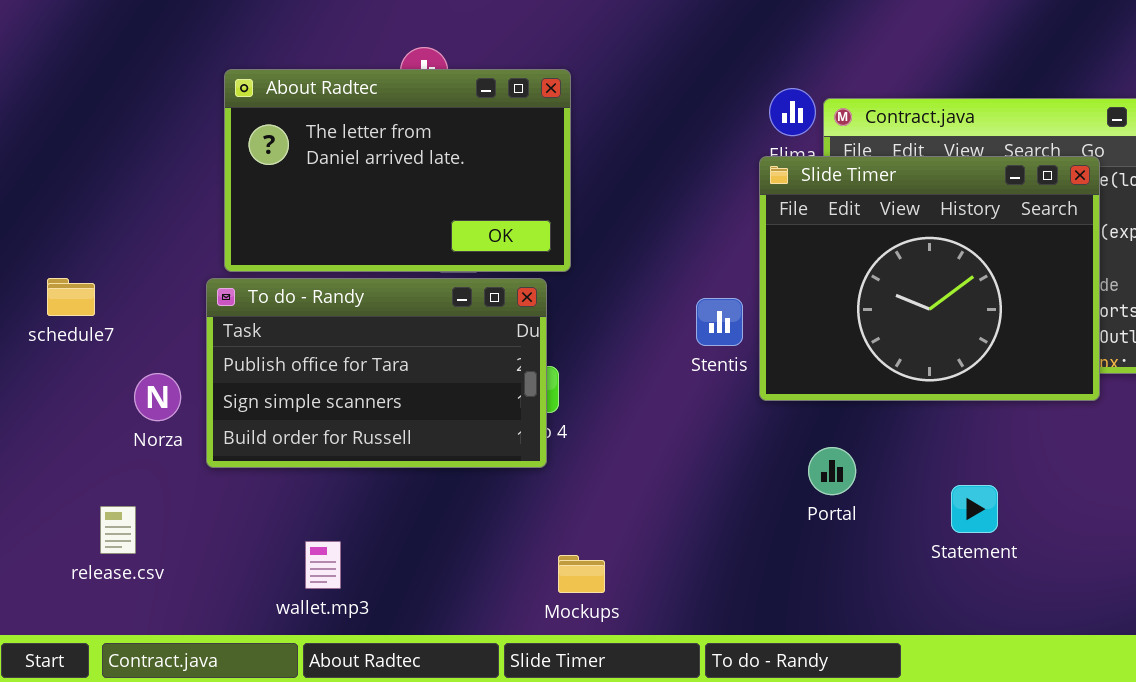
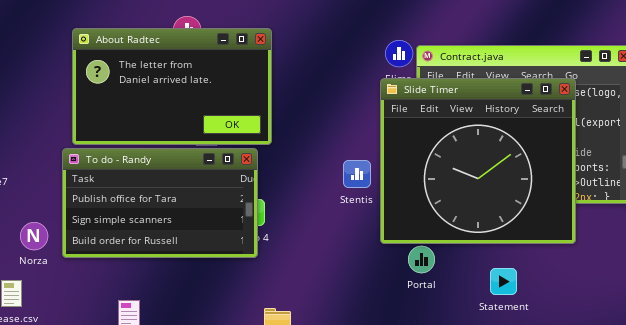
Slide Timer: [759,156,1100,401] -> [380,78,576,244], resized
Norza: [134,373,181,421] -> [20,222,48,250], moved

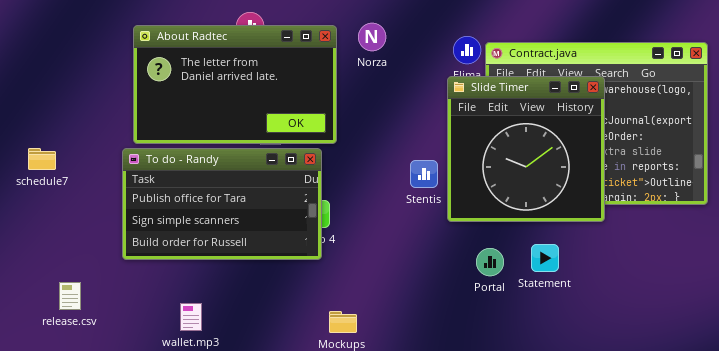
Slide Timer: [380,78,576,244] -> [447,76,605,222], resized
Norza: [20,222,48,250] -> [358,23,386,51], moved
Statement: [490,268,517,295] -> [531,244,559,272], moved

